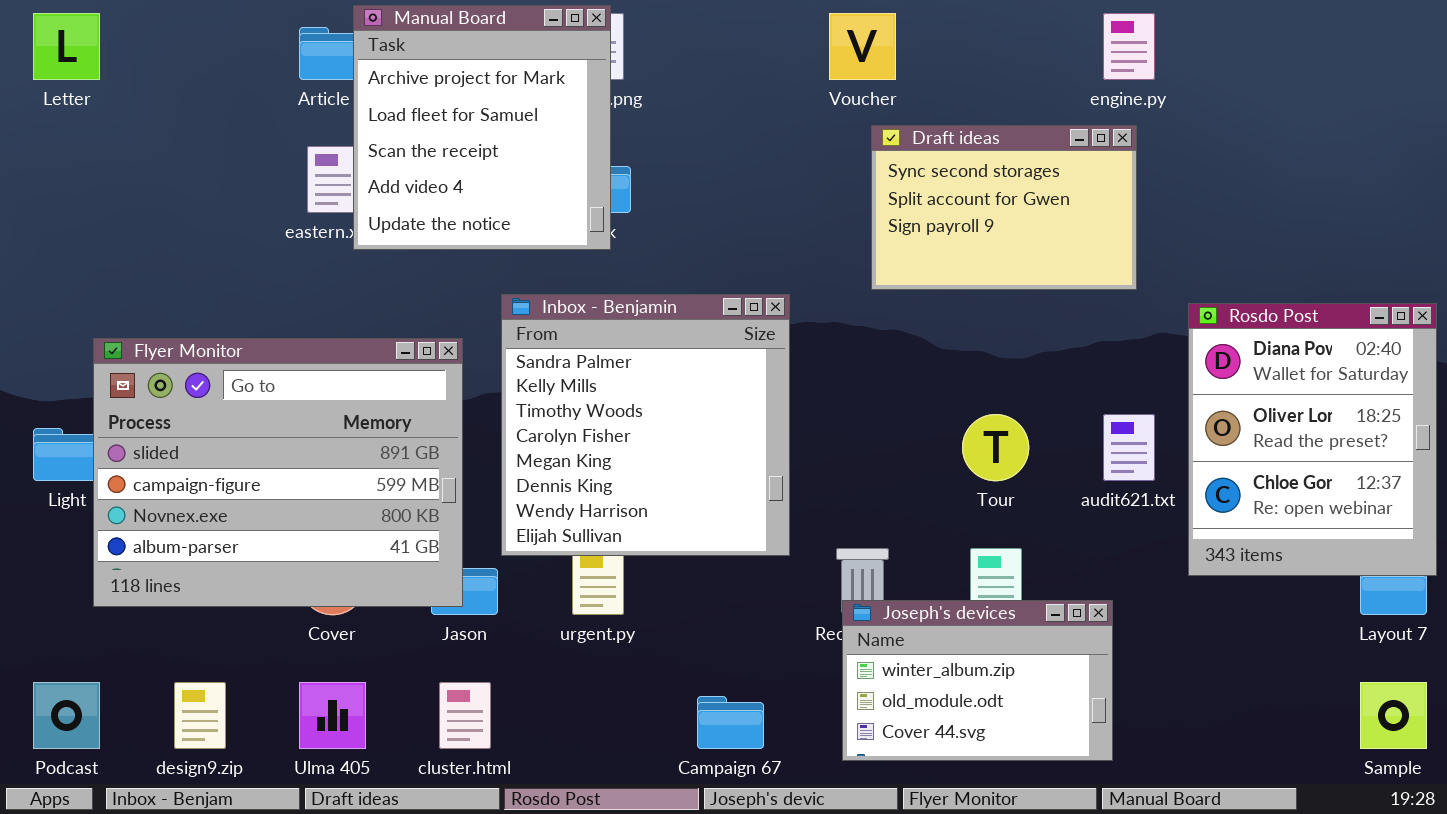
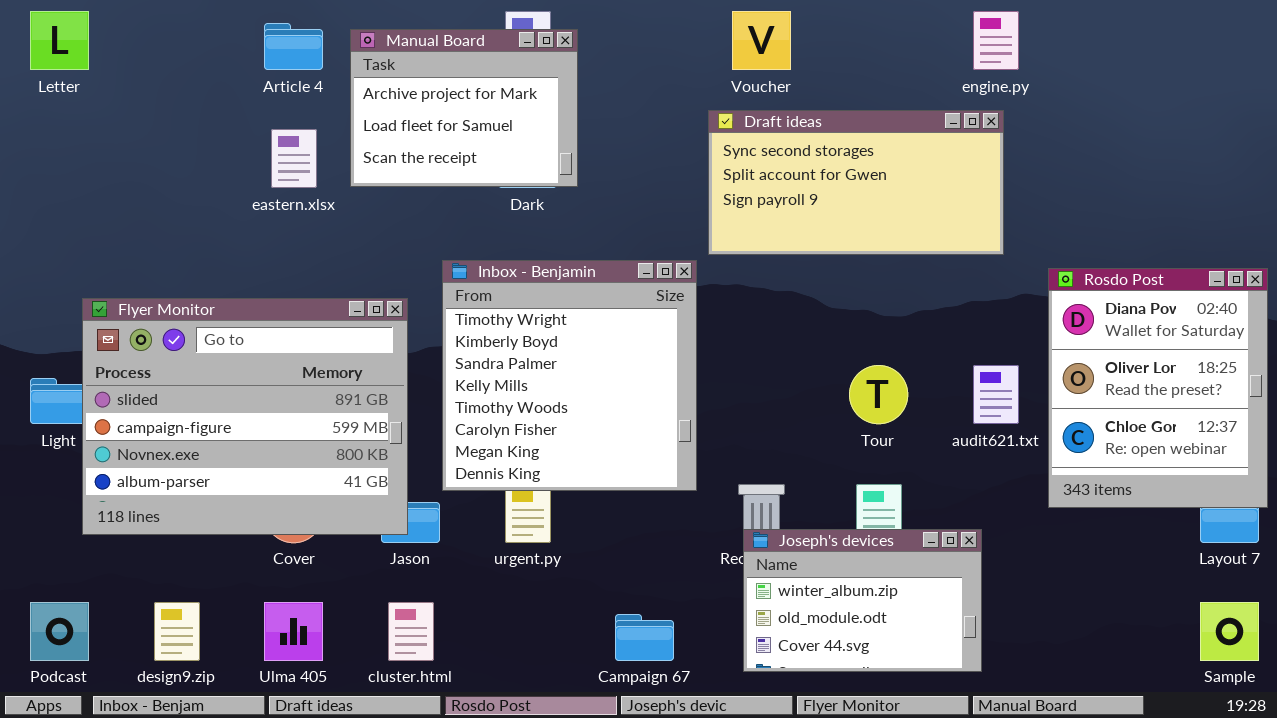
Manual Board: [353,5,611,250] -> [350,29,578,187], moved, resized
Draft ideas: [871,125,1137,290] -> [708,110,1004,255], resized
Inbox - Benjamin: [501,294,790,556] -> [442,260,697,491], scrolled up 2 rows

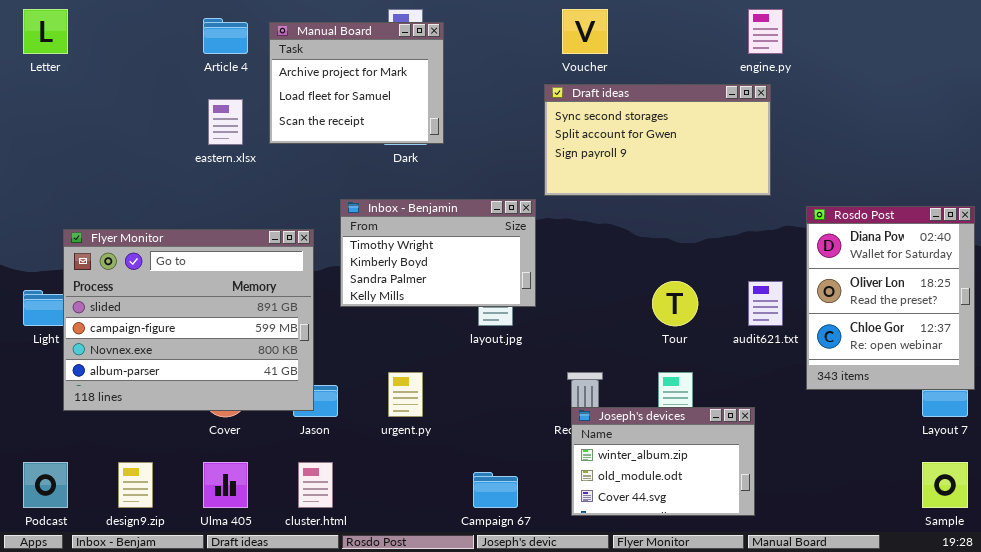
Inbox - Benjamin: [442,260,697,491] -> [340,199,536,307], resized

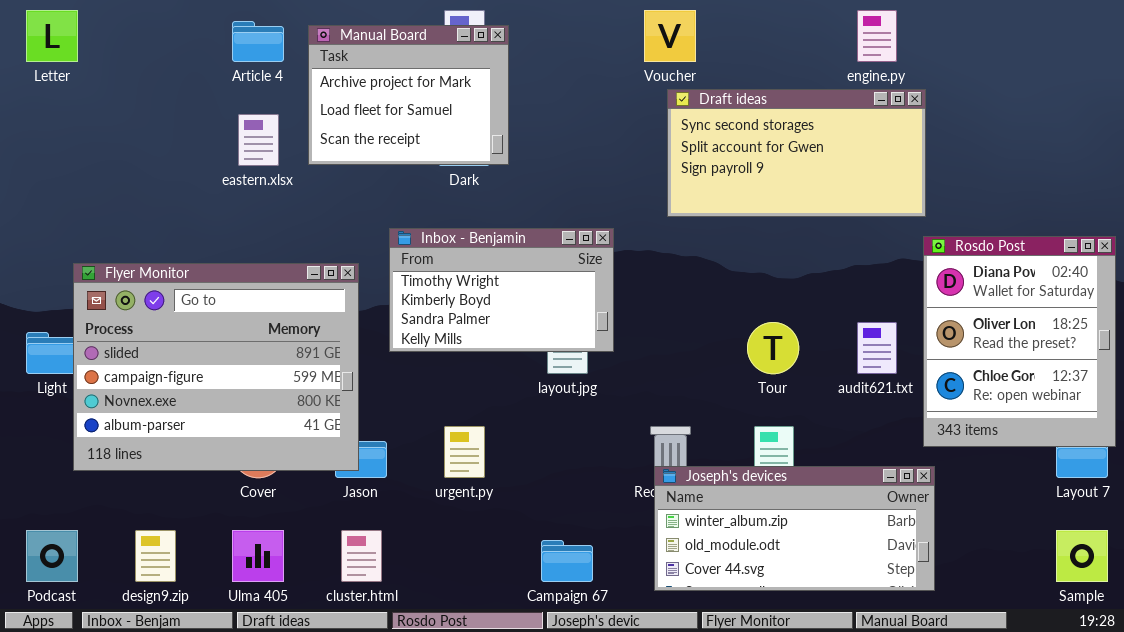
Draft ideas: [544,84,771,196] -> [667,89,926,217], moved
Joseph's devices: [571,407,755,516] -> [654,466,935,591], resized

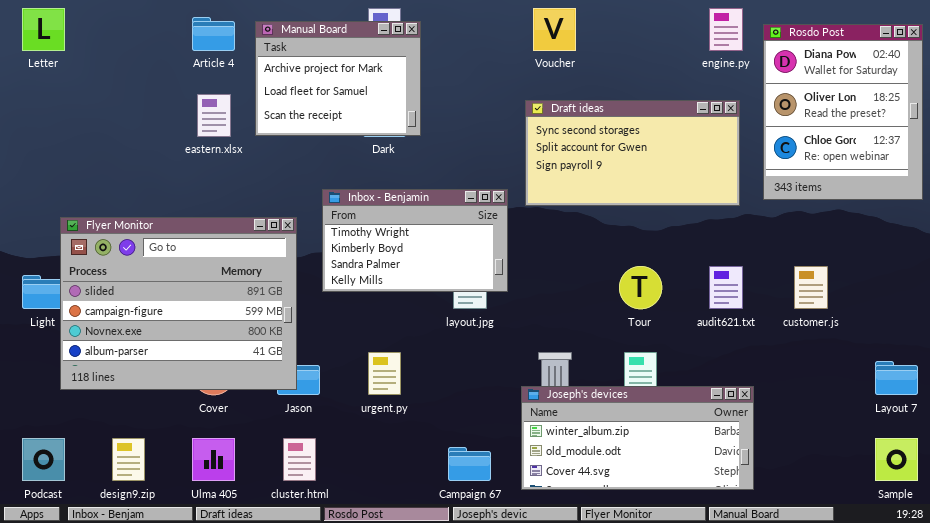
Draft ideas: [667,89,926,217] -> [525,100,740,206], moved
Rosdo Post: [923,236,1116,447] -> [763,24,923,200], moved
Joseph's devices: [654,466,935,591] -> [521,386,754,490], moved

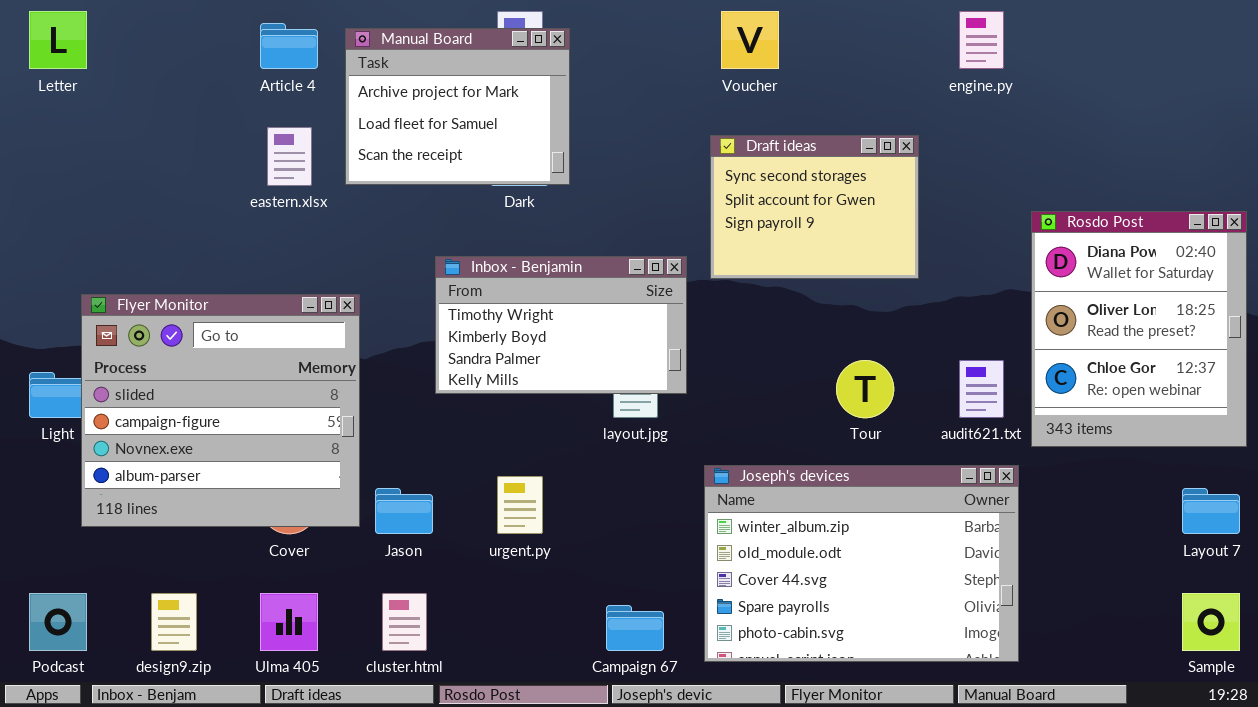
Rosdo Post: [763,24,923,200] -> [1031,211,1247,447], moved
Draft ideas: [525,100,740,206] -> [710,135,919,279], resized
Flyer Monitor: [60,217,297,390] -> [81,294,360,527], resized
Joseph's devices: [521,386,754,490] -> [704,465,1019,662], resized

